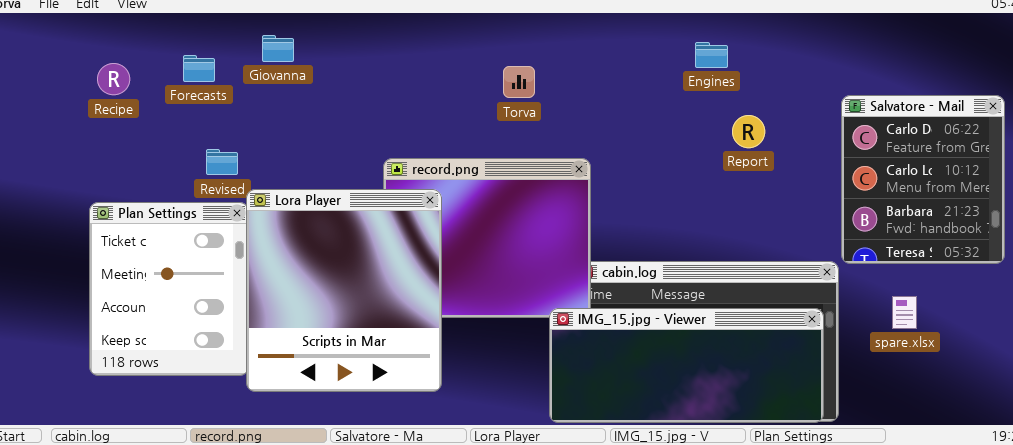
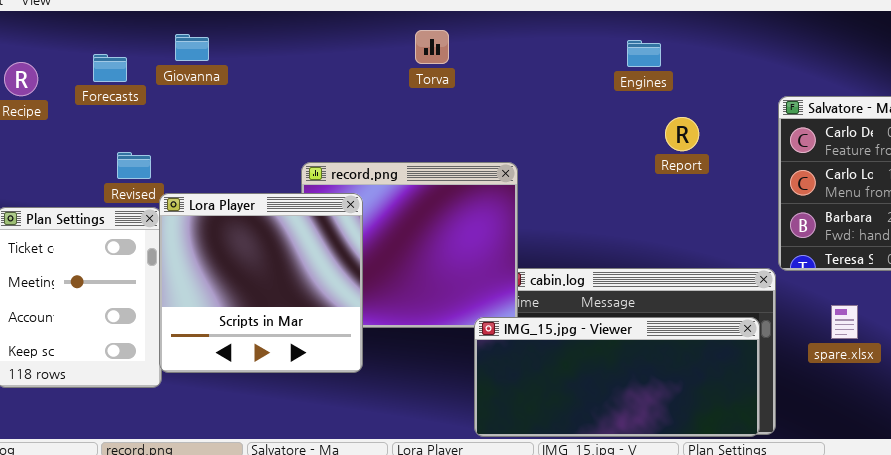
Torva: [503,66,535,98] -> [415,30,449,64], moved
Lora Player: [246,189,442,392] -> [159,193,363,373], resized

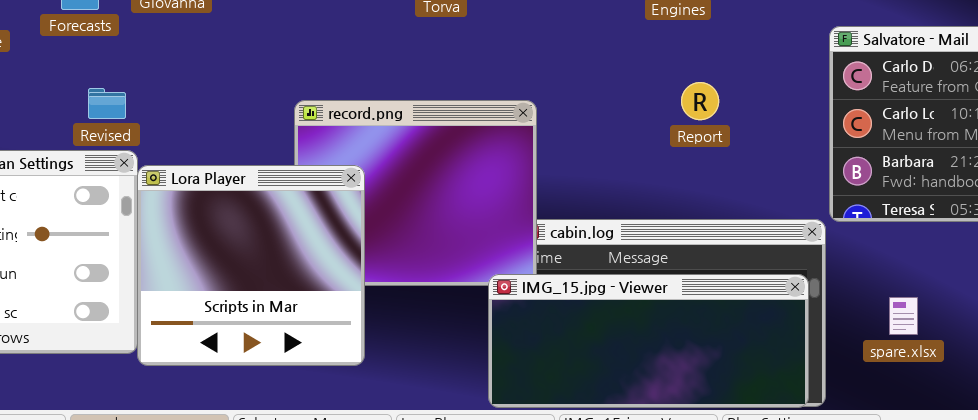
Report: [665,117,699,151] -> [681,82,719,120], moved
Lora Player: [159,193,363,373] -> [137,165,365,366], moved
spare.xlsx: [831,305,858,339] -> [889,297,918,335], moved

